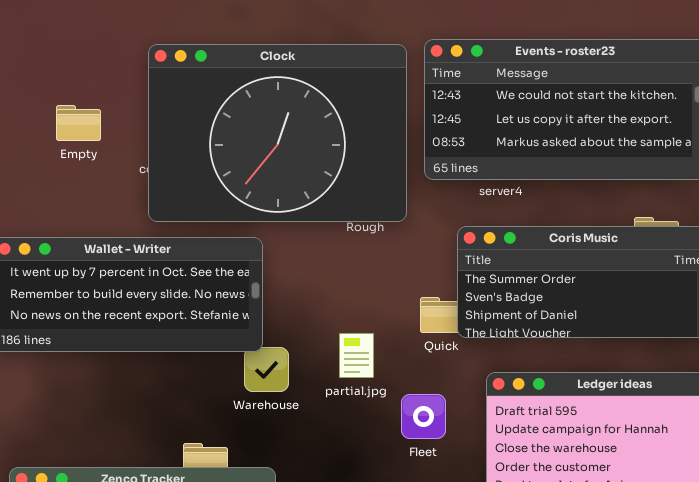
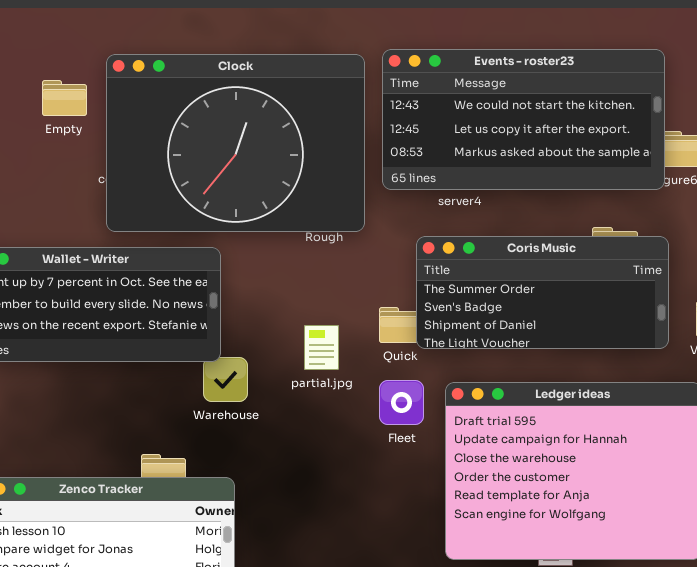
Empty: [56,105,101,141] -> [42,80,87,116], moved
partial.jpg: [339,333,374,378] -> [304,325,339,370], moved
Fleet: [401,394,446,439] -> [379,380,424,425], moved

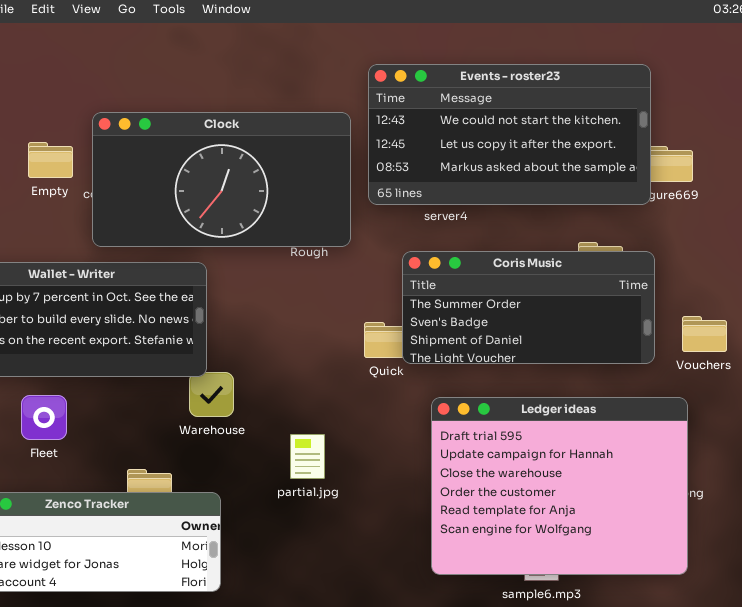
Clock: [106,54,365,232] -> [92,112,351,247], resized
Empty: [42,80,87,116] -> [28,142,73,178], moved
partial.jpg: [304,325,339,370] -> [290,434,325,479], moved
Fleet: [379,380,424,425] -> [21,395,67,440], moved

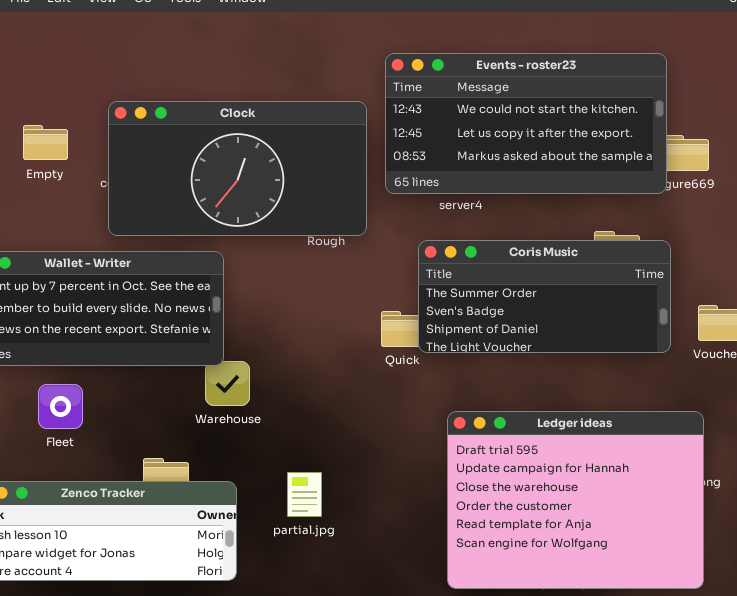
Empty: [28,142,73,178] -> [23,125,68,160], moved
Ledger ideas: [431,397,688,575] -> [447,411,704,589], moved
partial.jpg: [290,434,325,479] -> [287,472,322,517], moved

